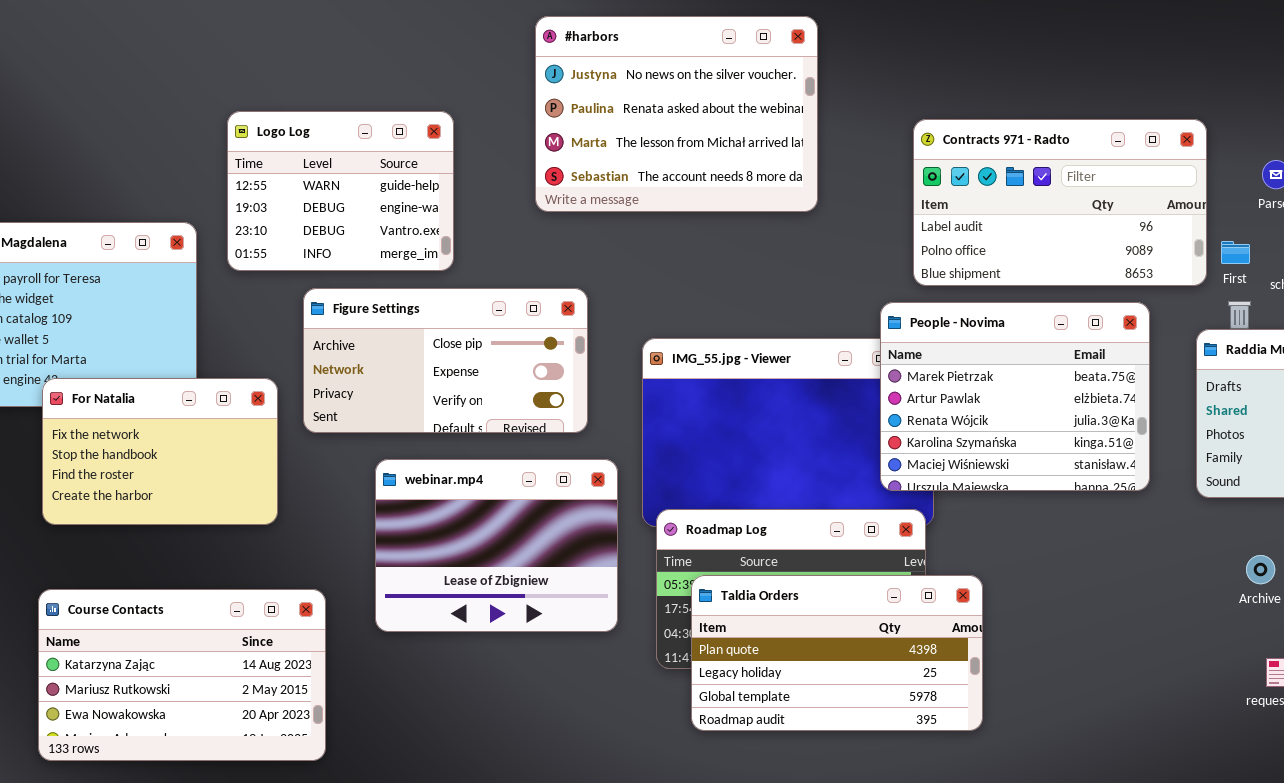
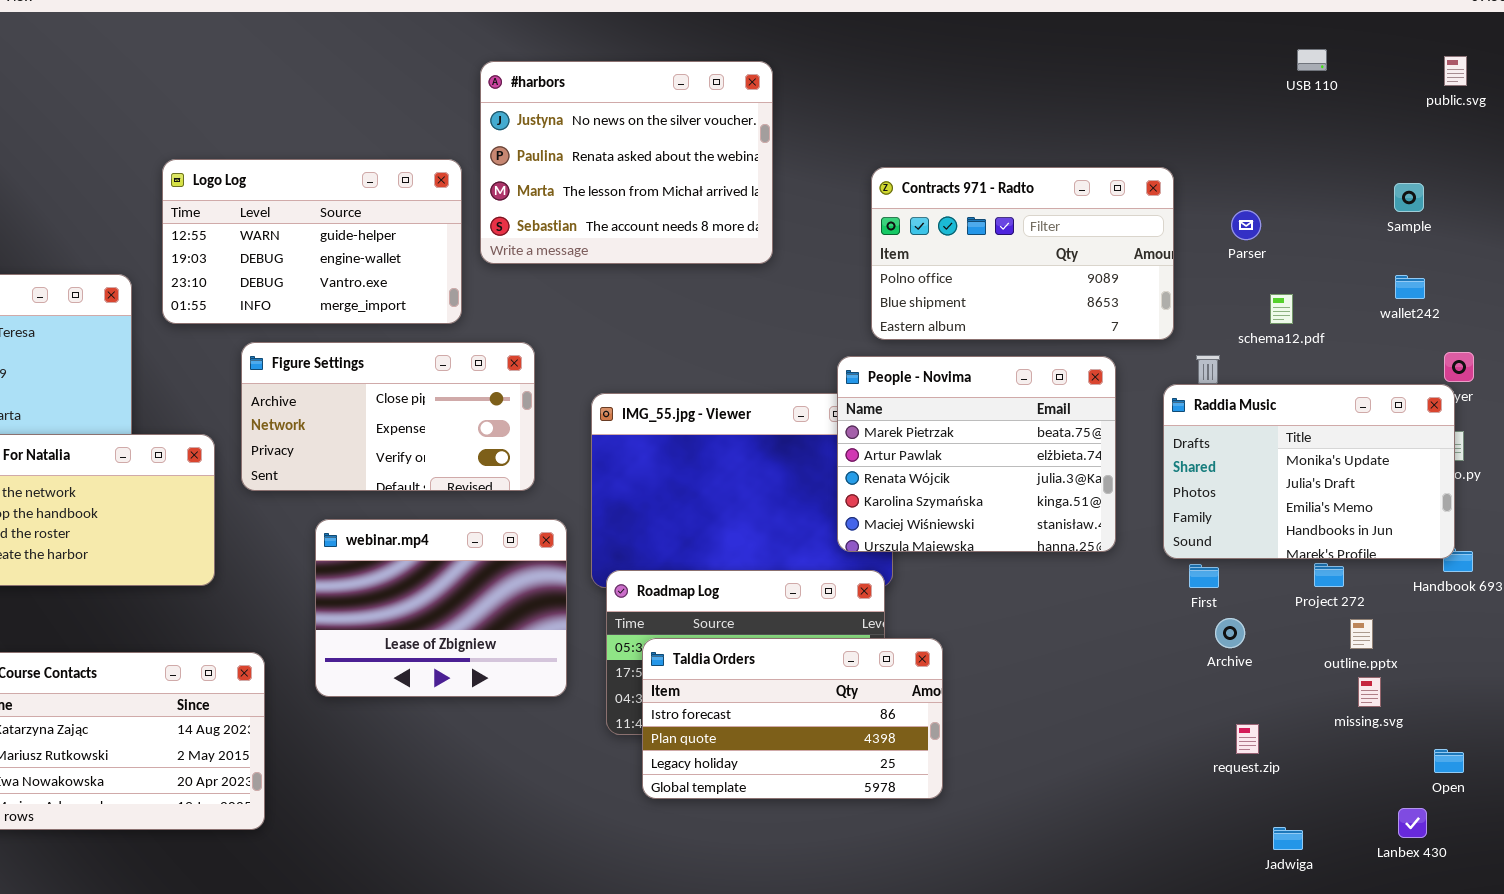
Logo Log: [227,111,454,271] -> [162,159,462,324], resized
Contracts 971 - Radto: [913,119,1207,286] -> [871,167,1174,340], scrolled down 1 row
First: [1221,241,1250,264] -> [1189,564,1219,588], moved
Taldia Orders: [691,575,983,731] -> [642,638,943,799], scrolled up 1 row

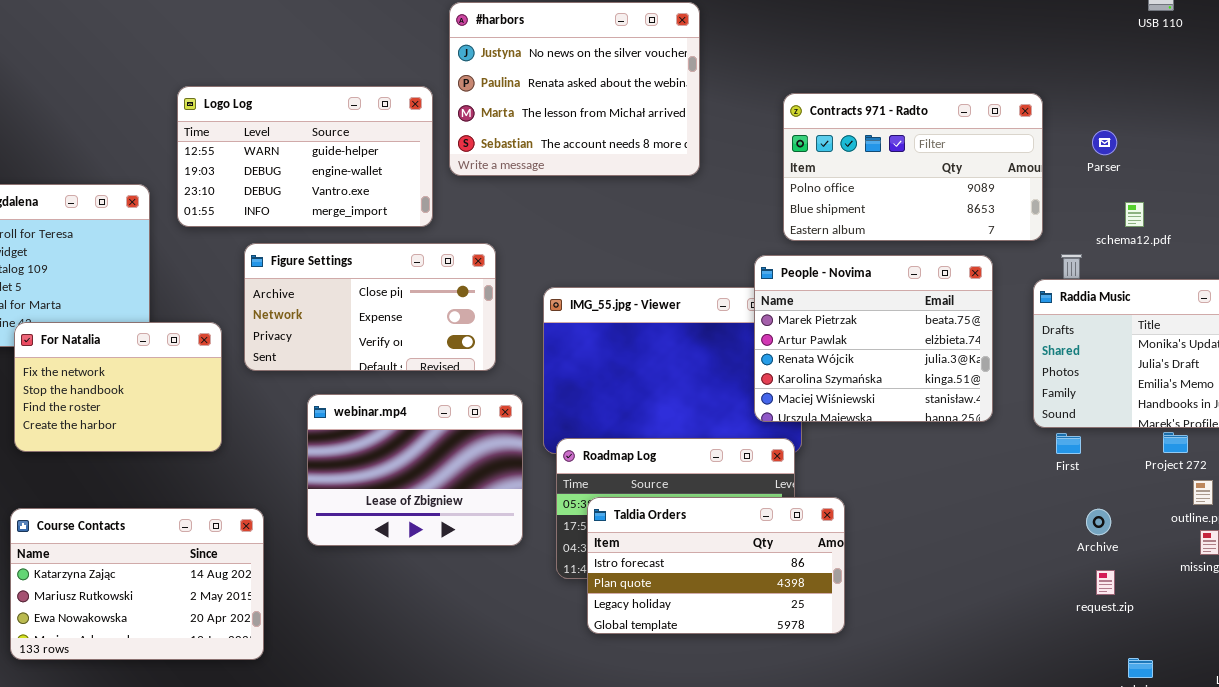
Archive: [1215,618,1245,648] -> [1086,509,1111,535], moved

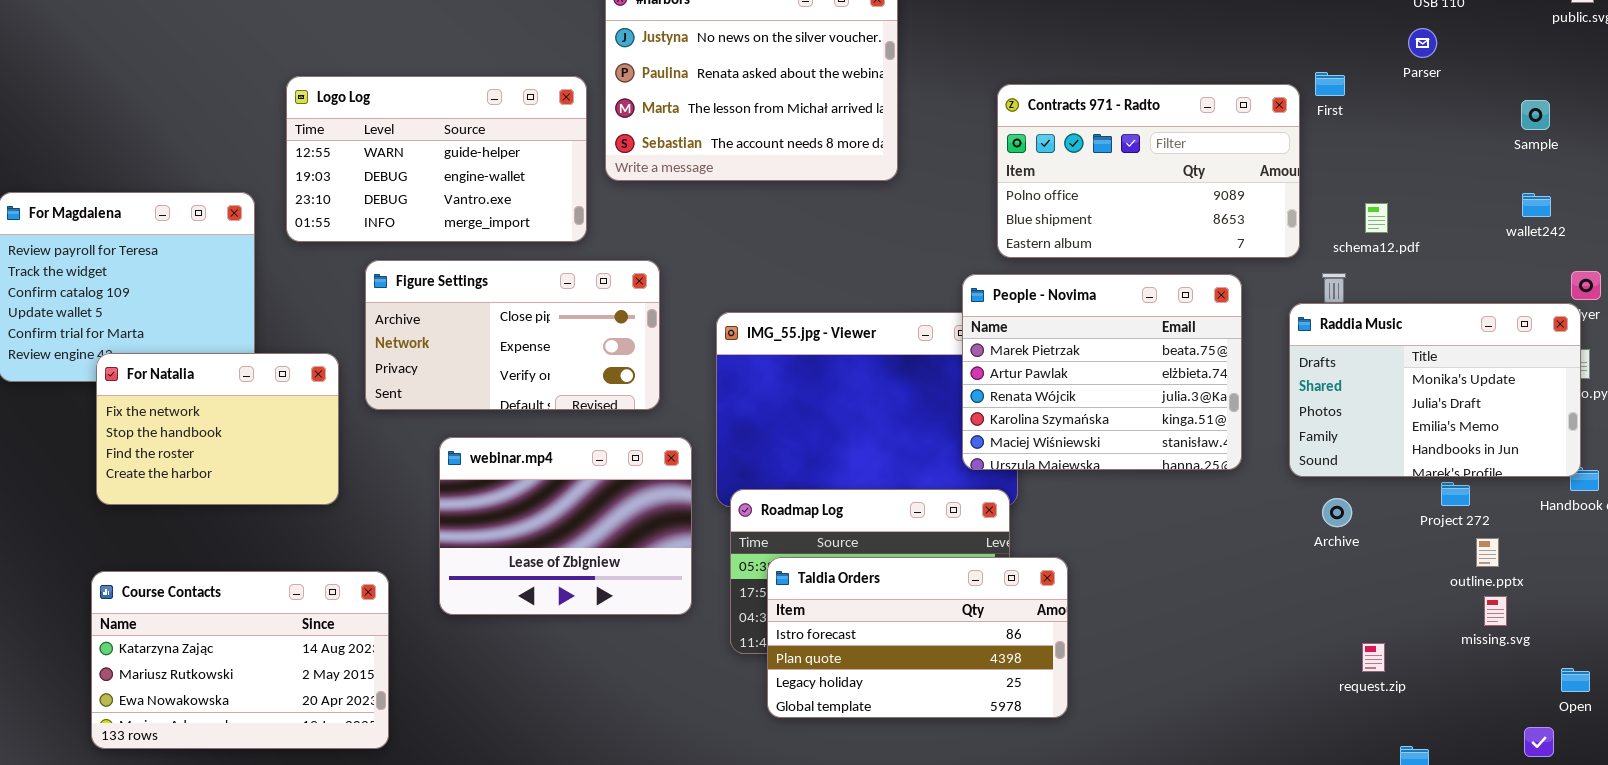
Parser: [1092,130,1117,155] -> [1408,28,1437,58], moved
schema12.pdf: [1125,202,1144,227] -> [1365,203,1388,233], moved
First: [1056,433,1081,454] -> [1315,72,1345,96], moved
Archive: [1086,509,1111,535] -> [1322,498,1352,527], moved

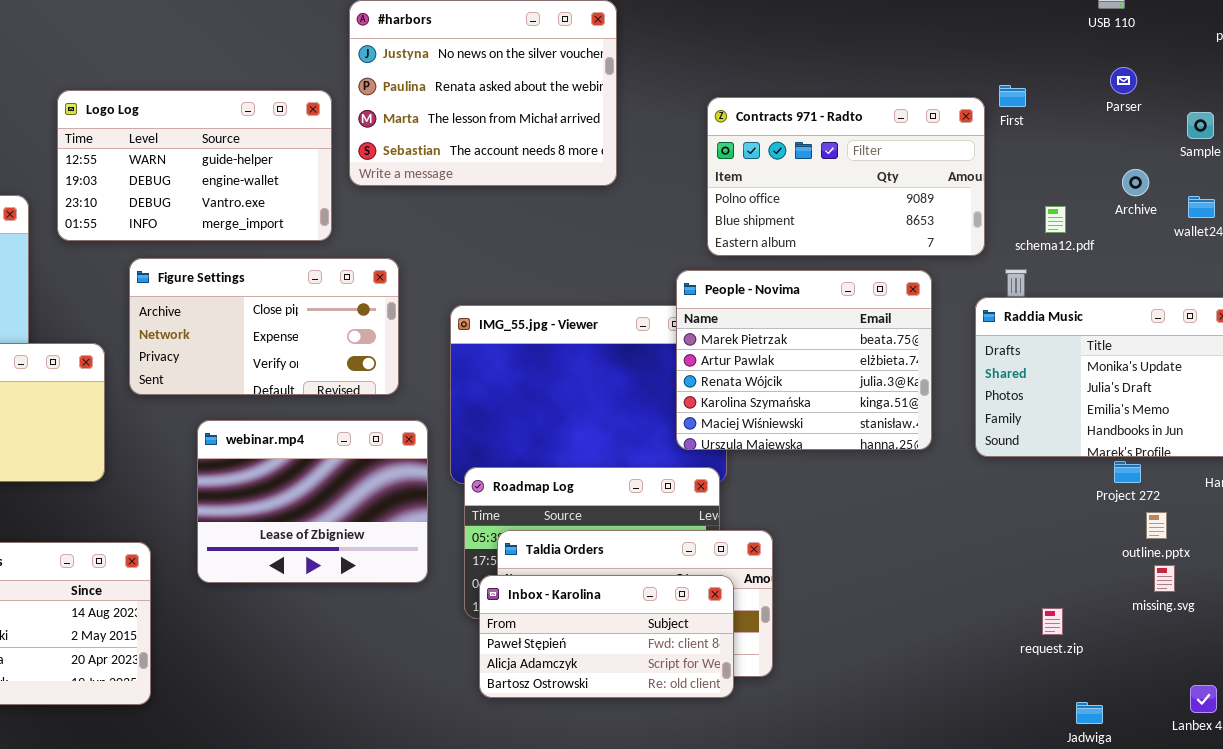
Parser: [1408,28,1437,58] -> [1110,67,1137,94], moved
Archive: [1322,498,1352,527] -> [1122,169,1149,196], moved
Inbox - Karolina: none -> [479,575,734,698], opened

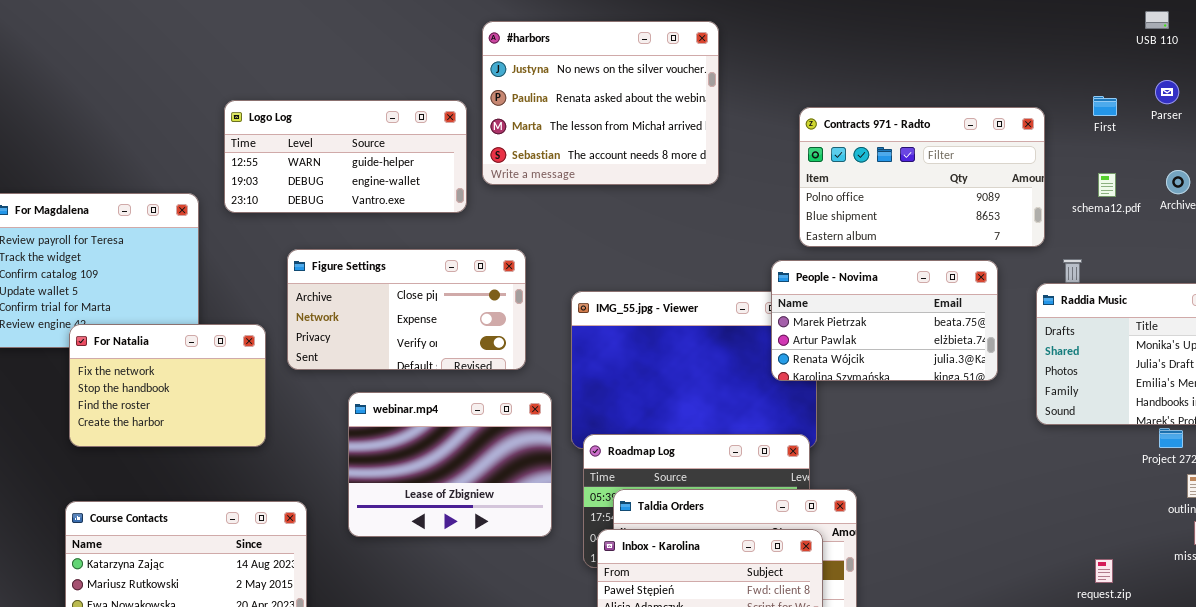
First: [999,85,1026,107] -> [1093,96,1117,116], moved
Logo Log: [57,90,332,241] -> [224,100,467,213], resized
schema12.pdf: [1045,206,1066,233] -> [1098,173,1116,197], moved
People - Novima: [676,270,932,450] -> [771,260,998,381], resized

